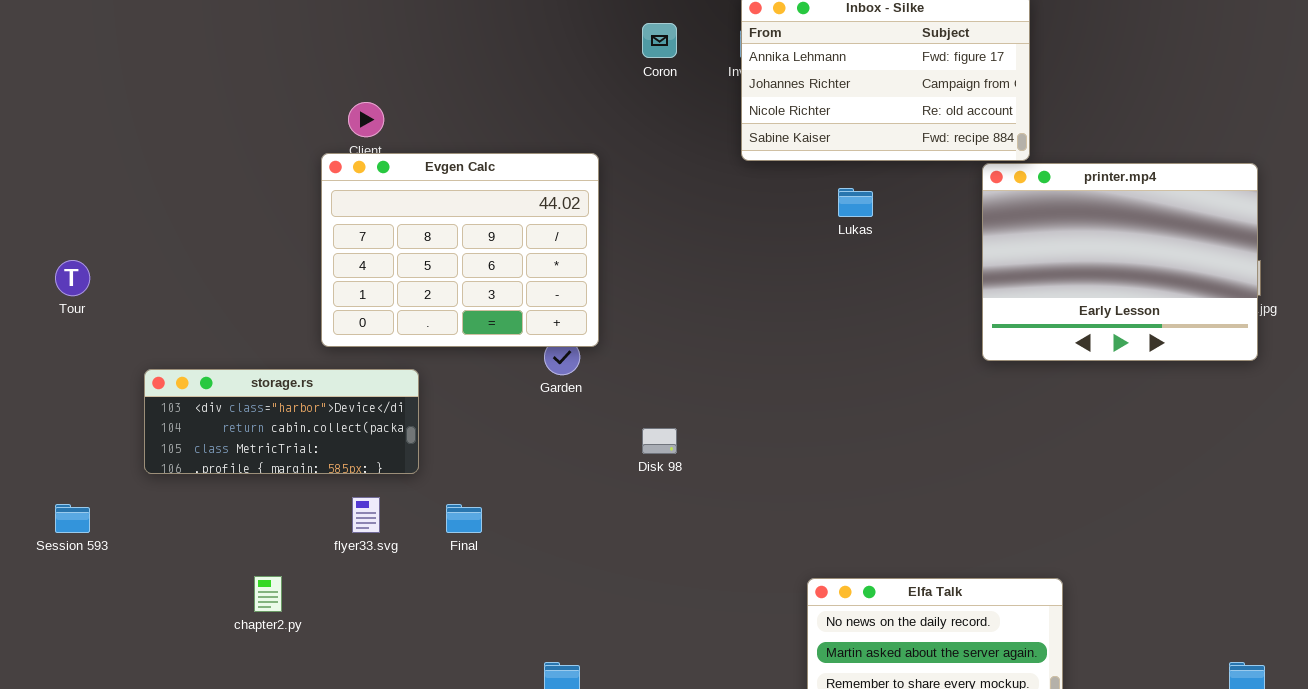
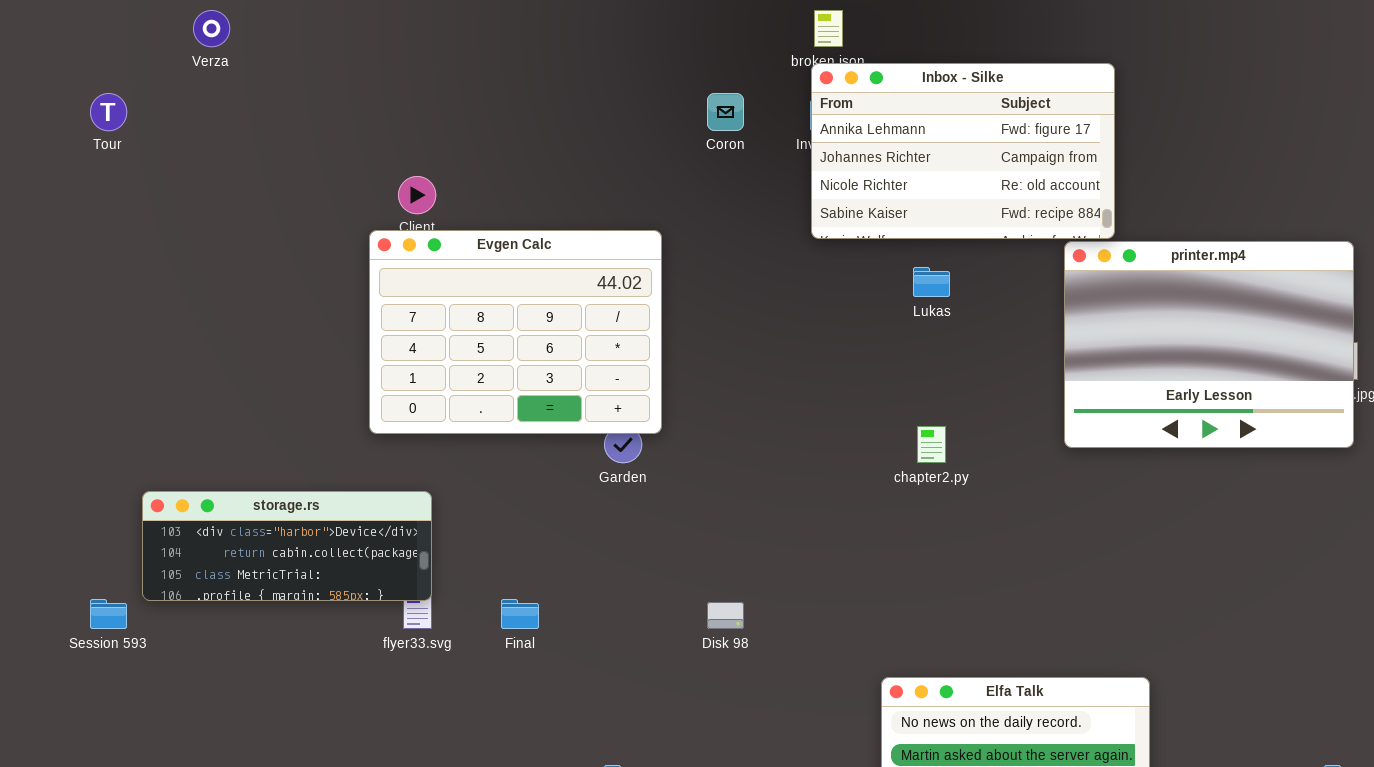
Tour: [55,260,90,296] -> [90,93,127,131], moved
storage.rs: [144,369,419,474] -> [142,491,432,601], moved
Disk 98: [642,428,677,454] -> [707,602,744,629], moved
chapter2.py: [254,576,282,612] -> [917,426,946,463], moved

